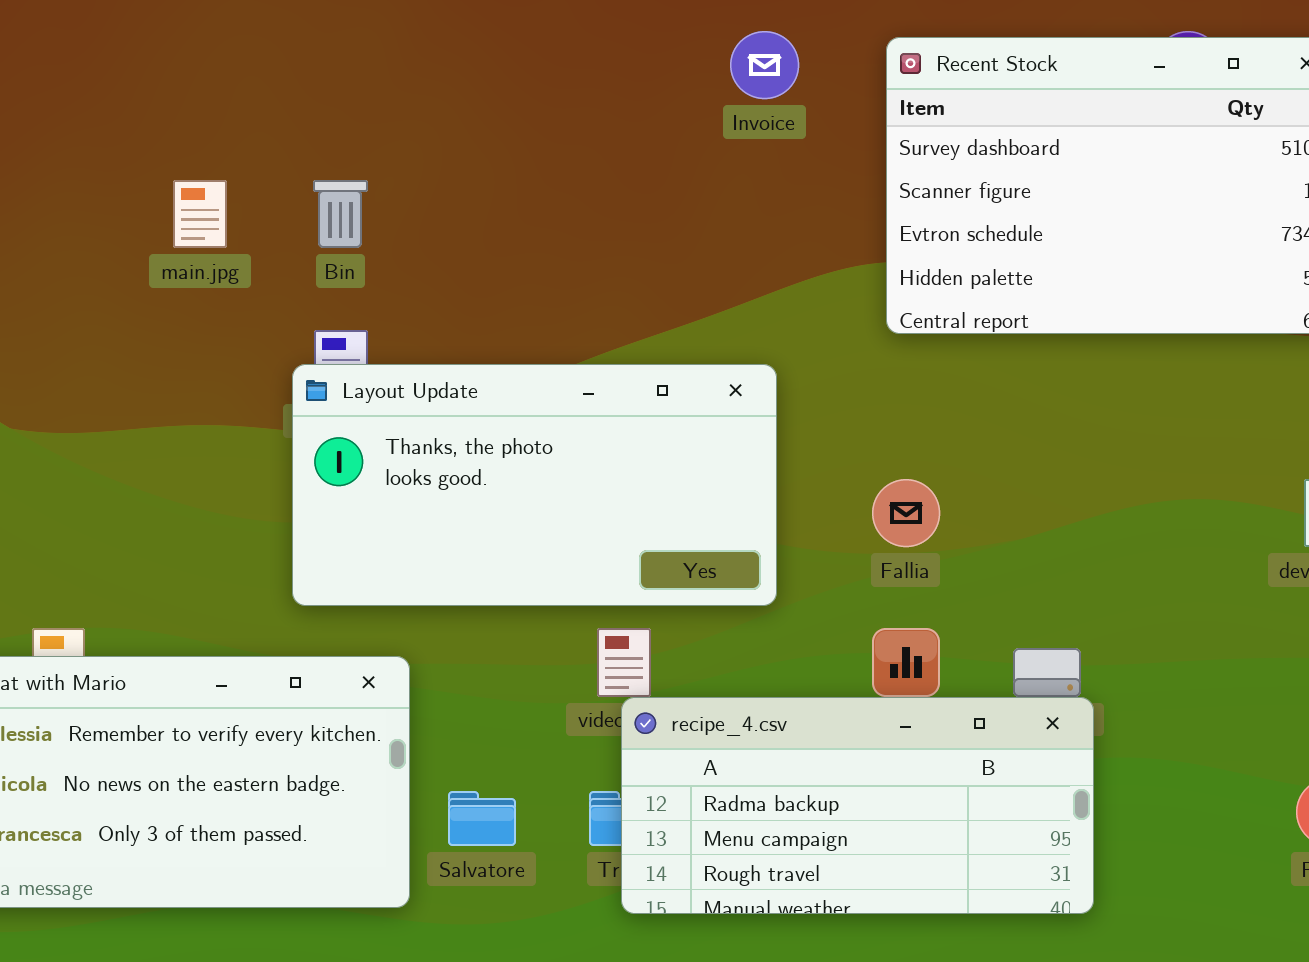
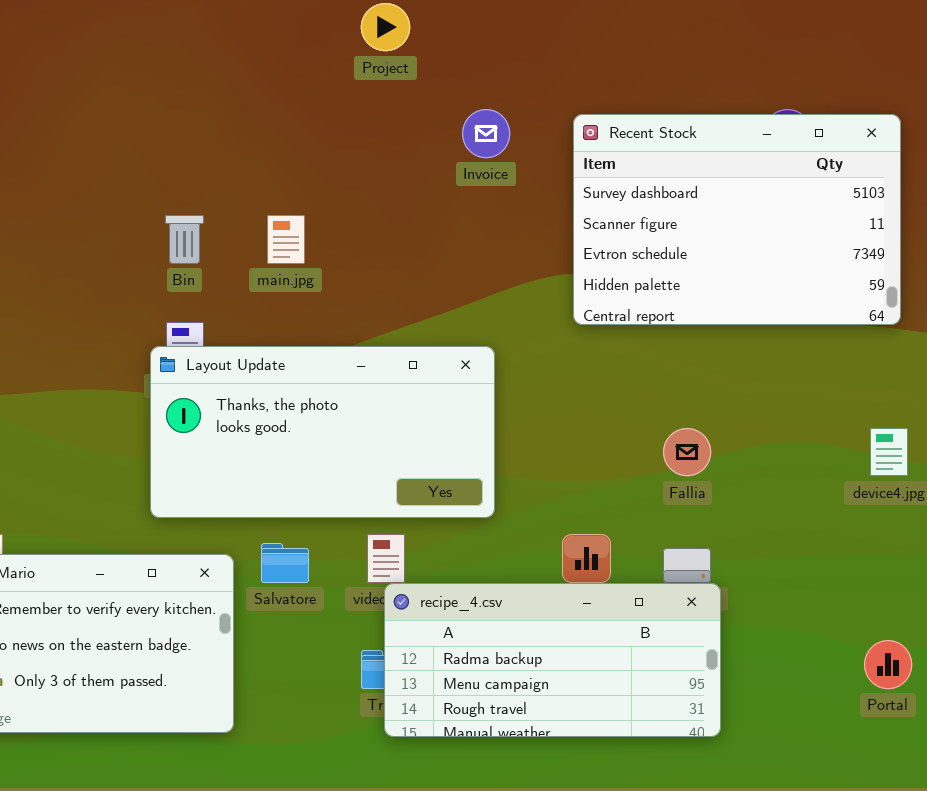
main.jpg: [173,180,227,248] -> [267,215,305,264], moved
Fallia: [872,479,940,547] -> [663,428,711,476], moved
Salvatore: [448,791,516,846] -> [261,543,309,583], moved

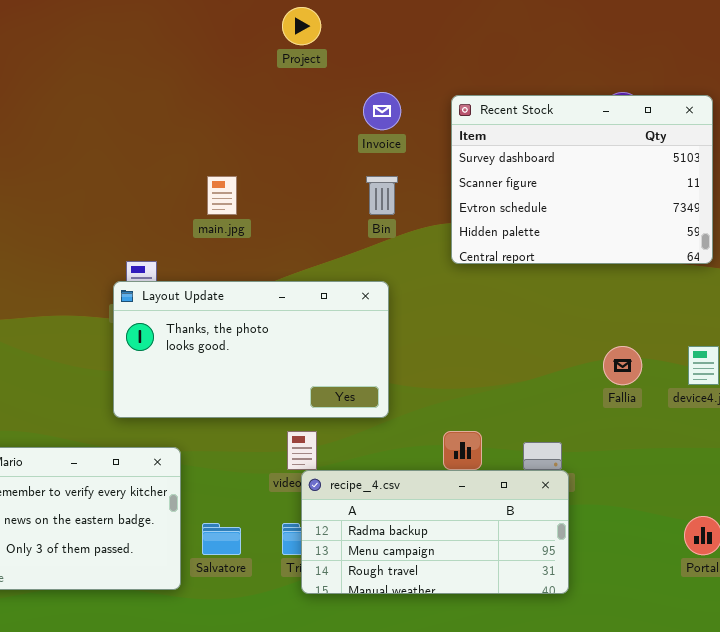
Bin: [165,215,204,264] -> [366,176,398,215], moved
Fallia: [663,428,711,476] -> [603,346,642,385], moved
Salvatore: [261,543,309,583] -> [202,523,241,555], moved

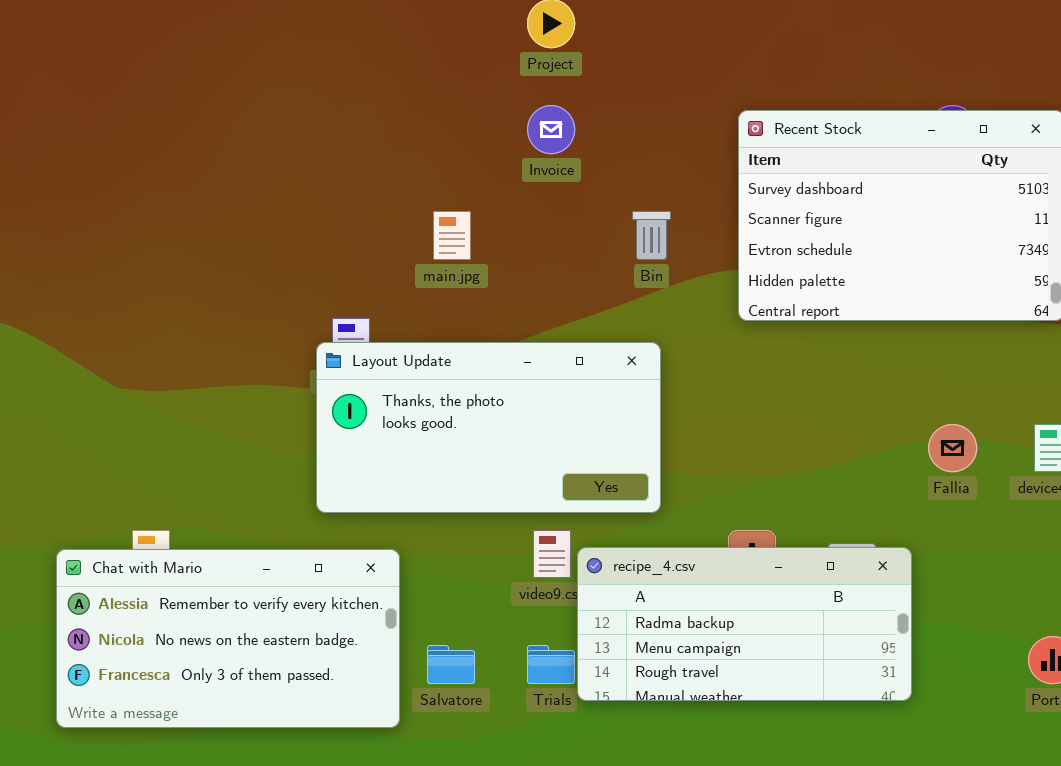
Invoice: [363,92,401,130] -> [527,105,575,154], moved
recipe_4.csv: [301,470,569,594] -> [577,547,912,701], moved

